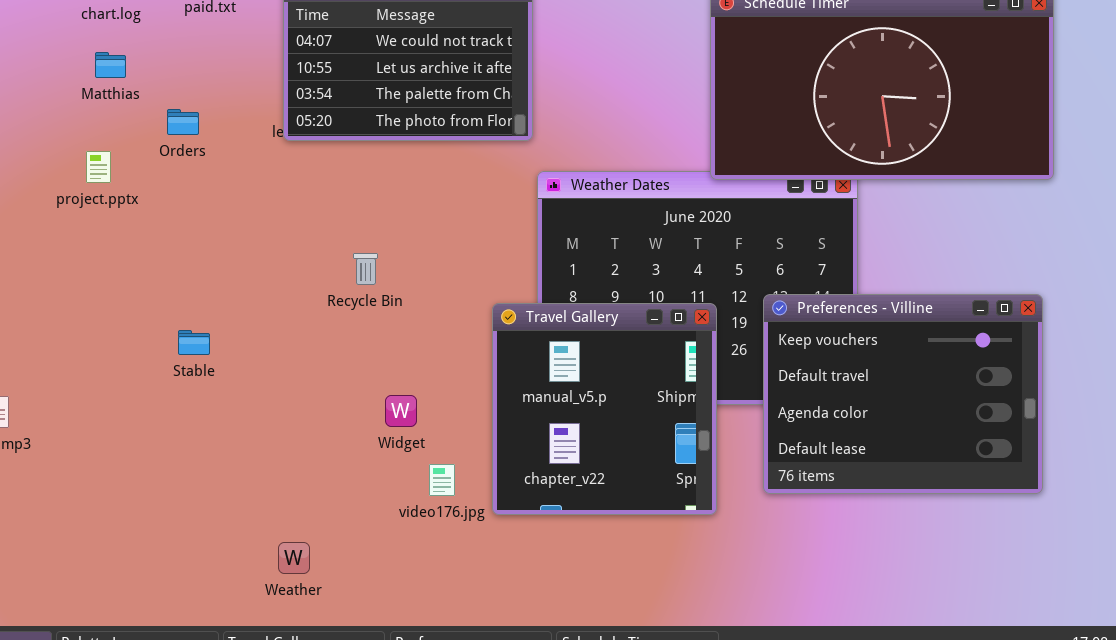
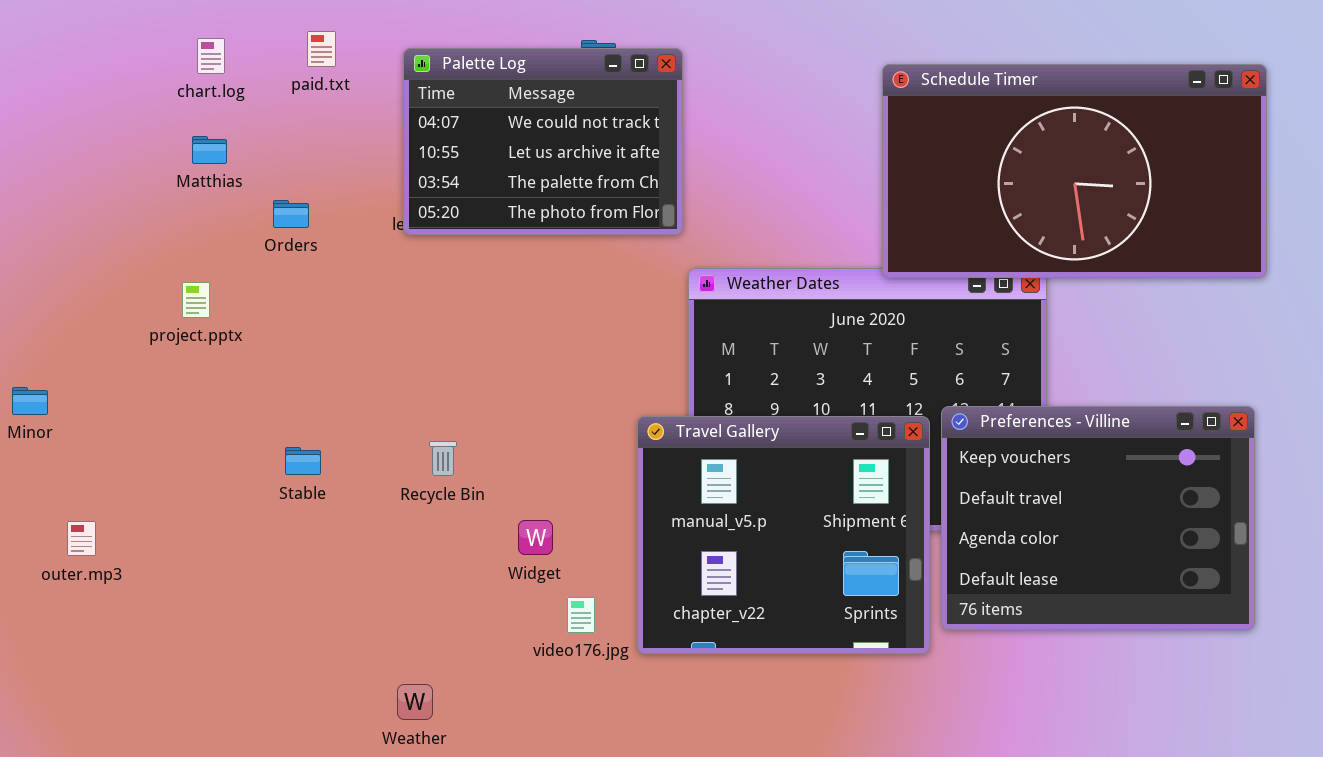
project.pptx: [86,151,111,183] -> [182,282,210,318], moved
Recycle Bin: [353,253,378,285] -> [429,441,457,476], moved
Travel Gallery: [492,303,717,515] -> [637,416,930,654], resized

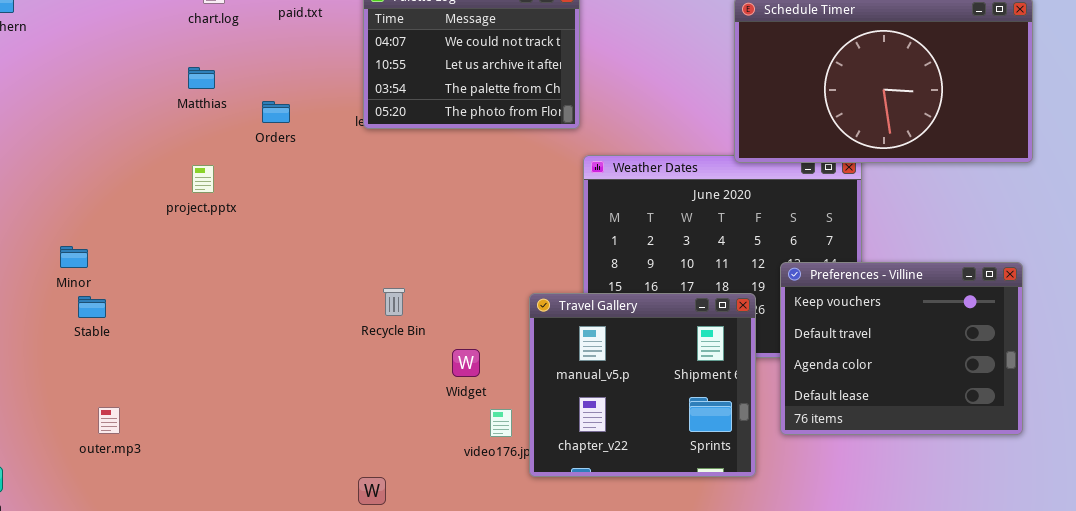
Matthias: [192,136,227,164] -> [188,67,215,89], moved
Travel Gallery: [637,416,930,654] -> [529,293,756,477], moved
Stable: [285,447,321,475] -> [78,296,106,318], moved
outer.mp3: [67,521,96,556] -> [98,407,120,434], moved

